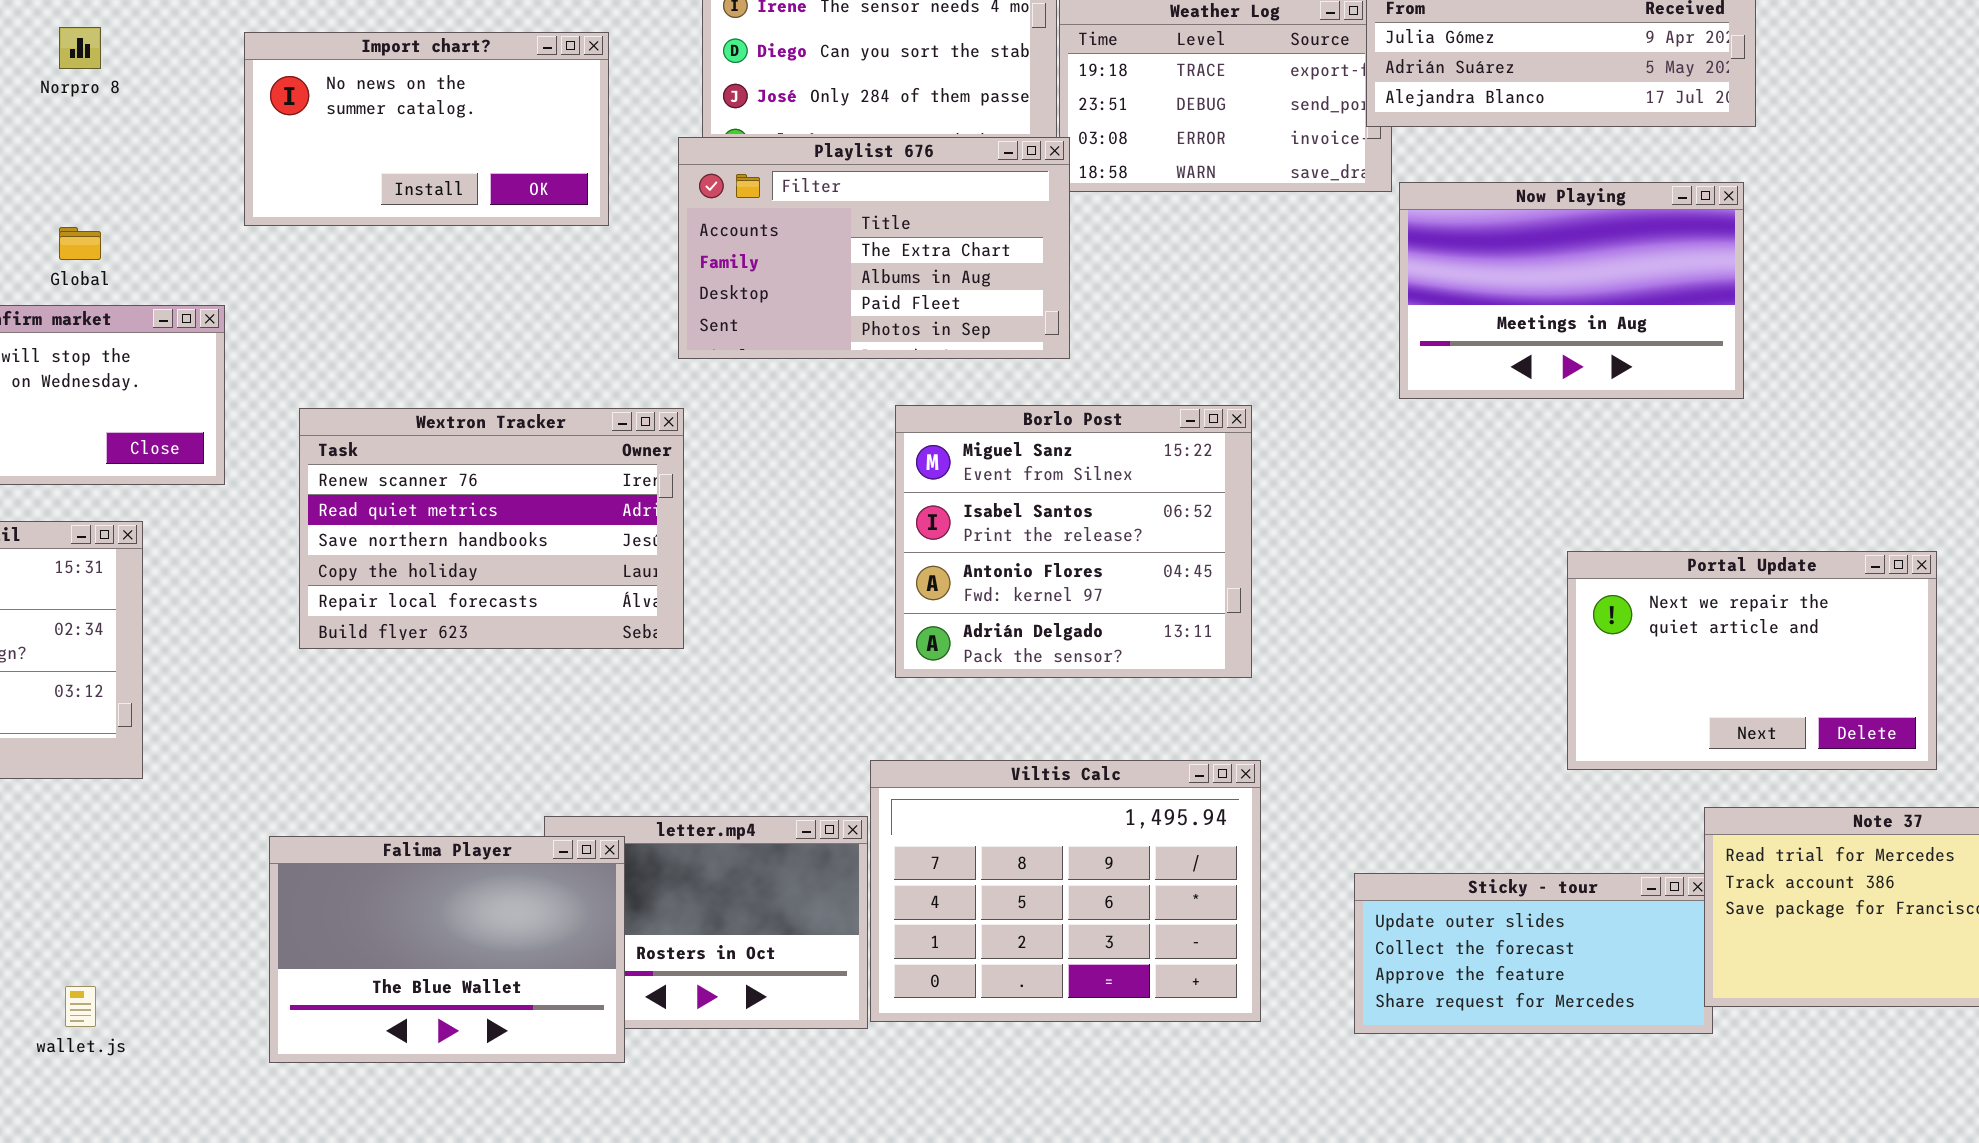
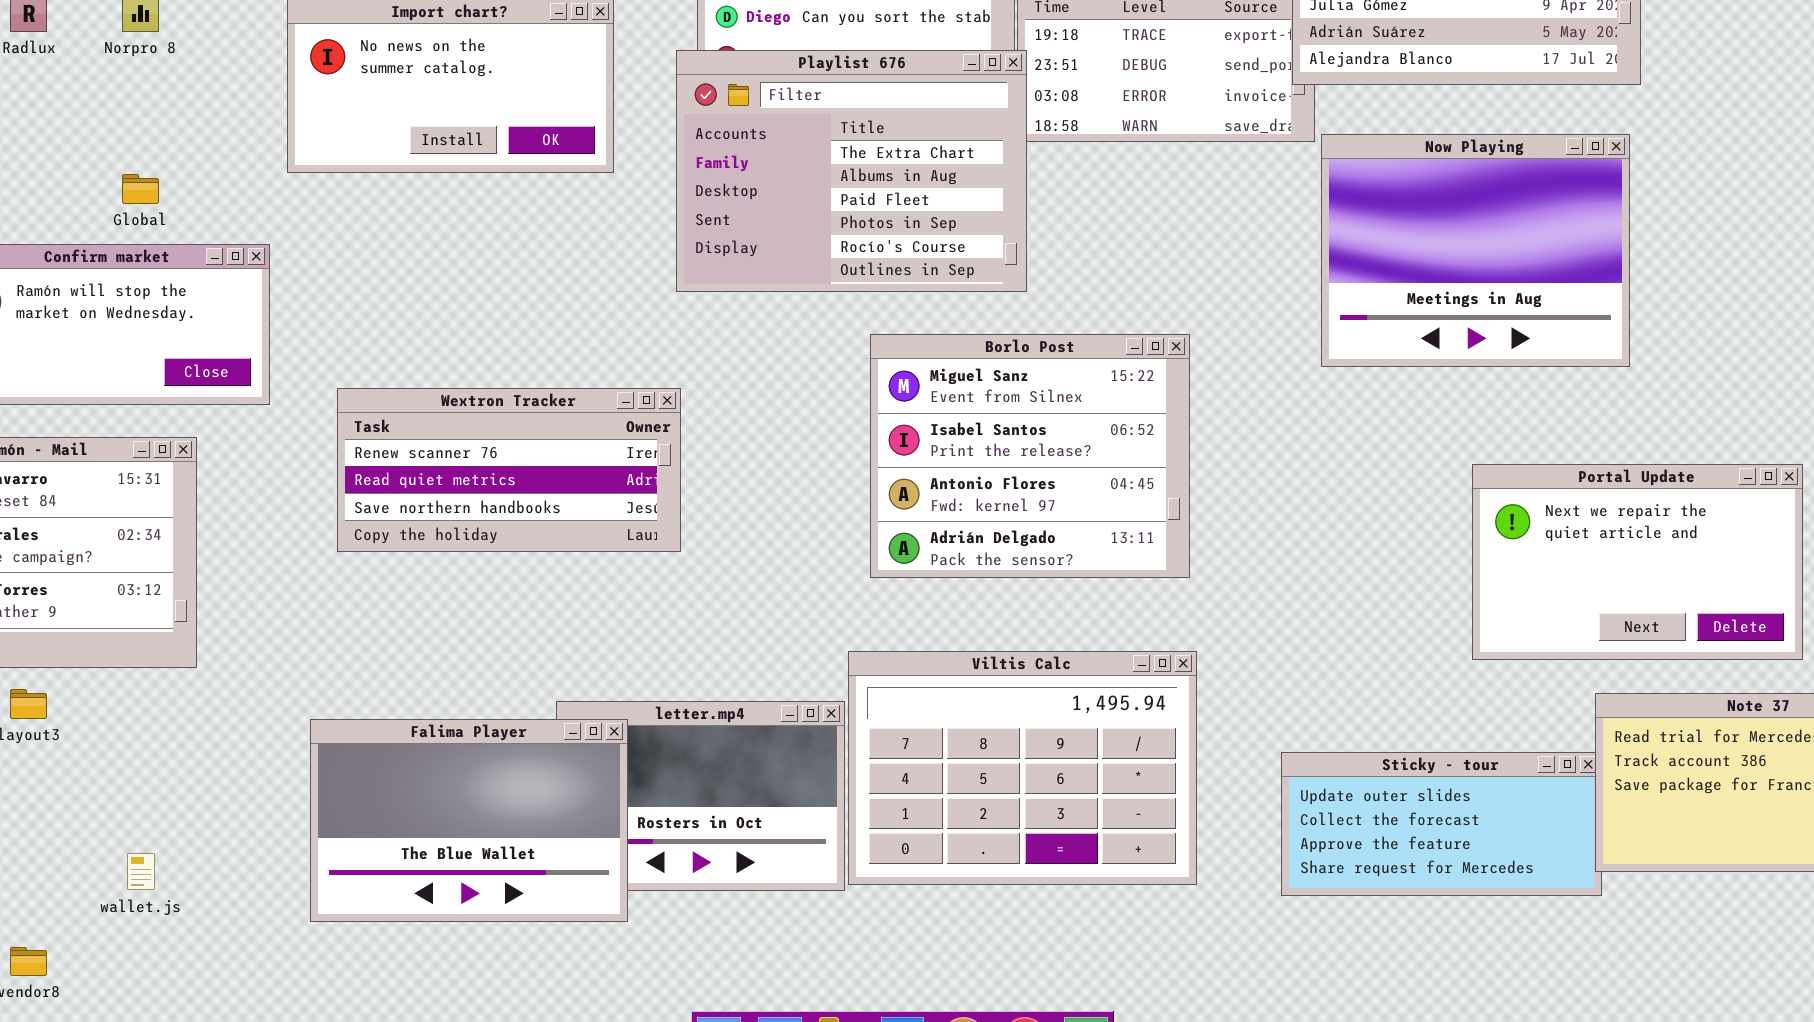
Playlist 676: [678,137,1070,359] -> [676,50,1027,292], resized
Now Playing: [1399,182,1744,399] -> [1321,134,1630,367], resized
Wextron Tracker: [299,408,684,649] -> [337,388,681,552], resized

